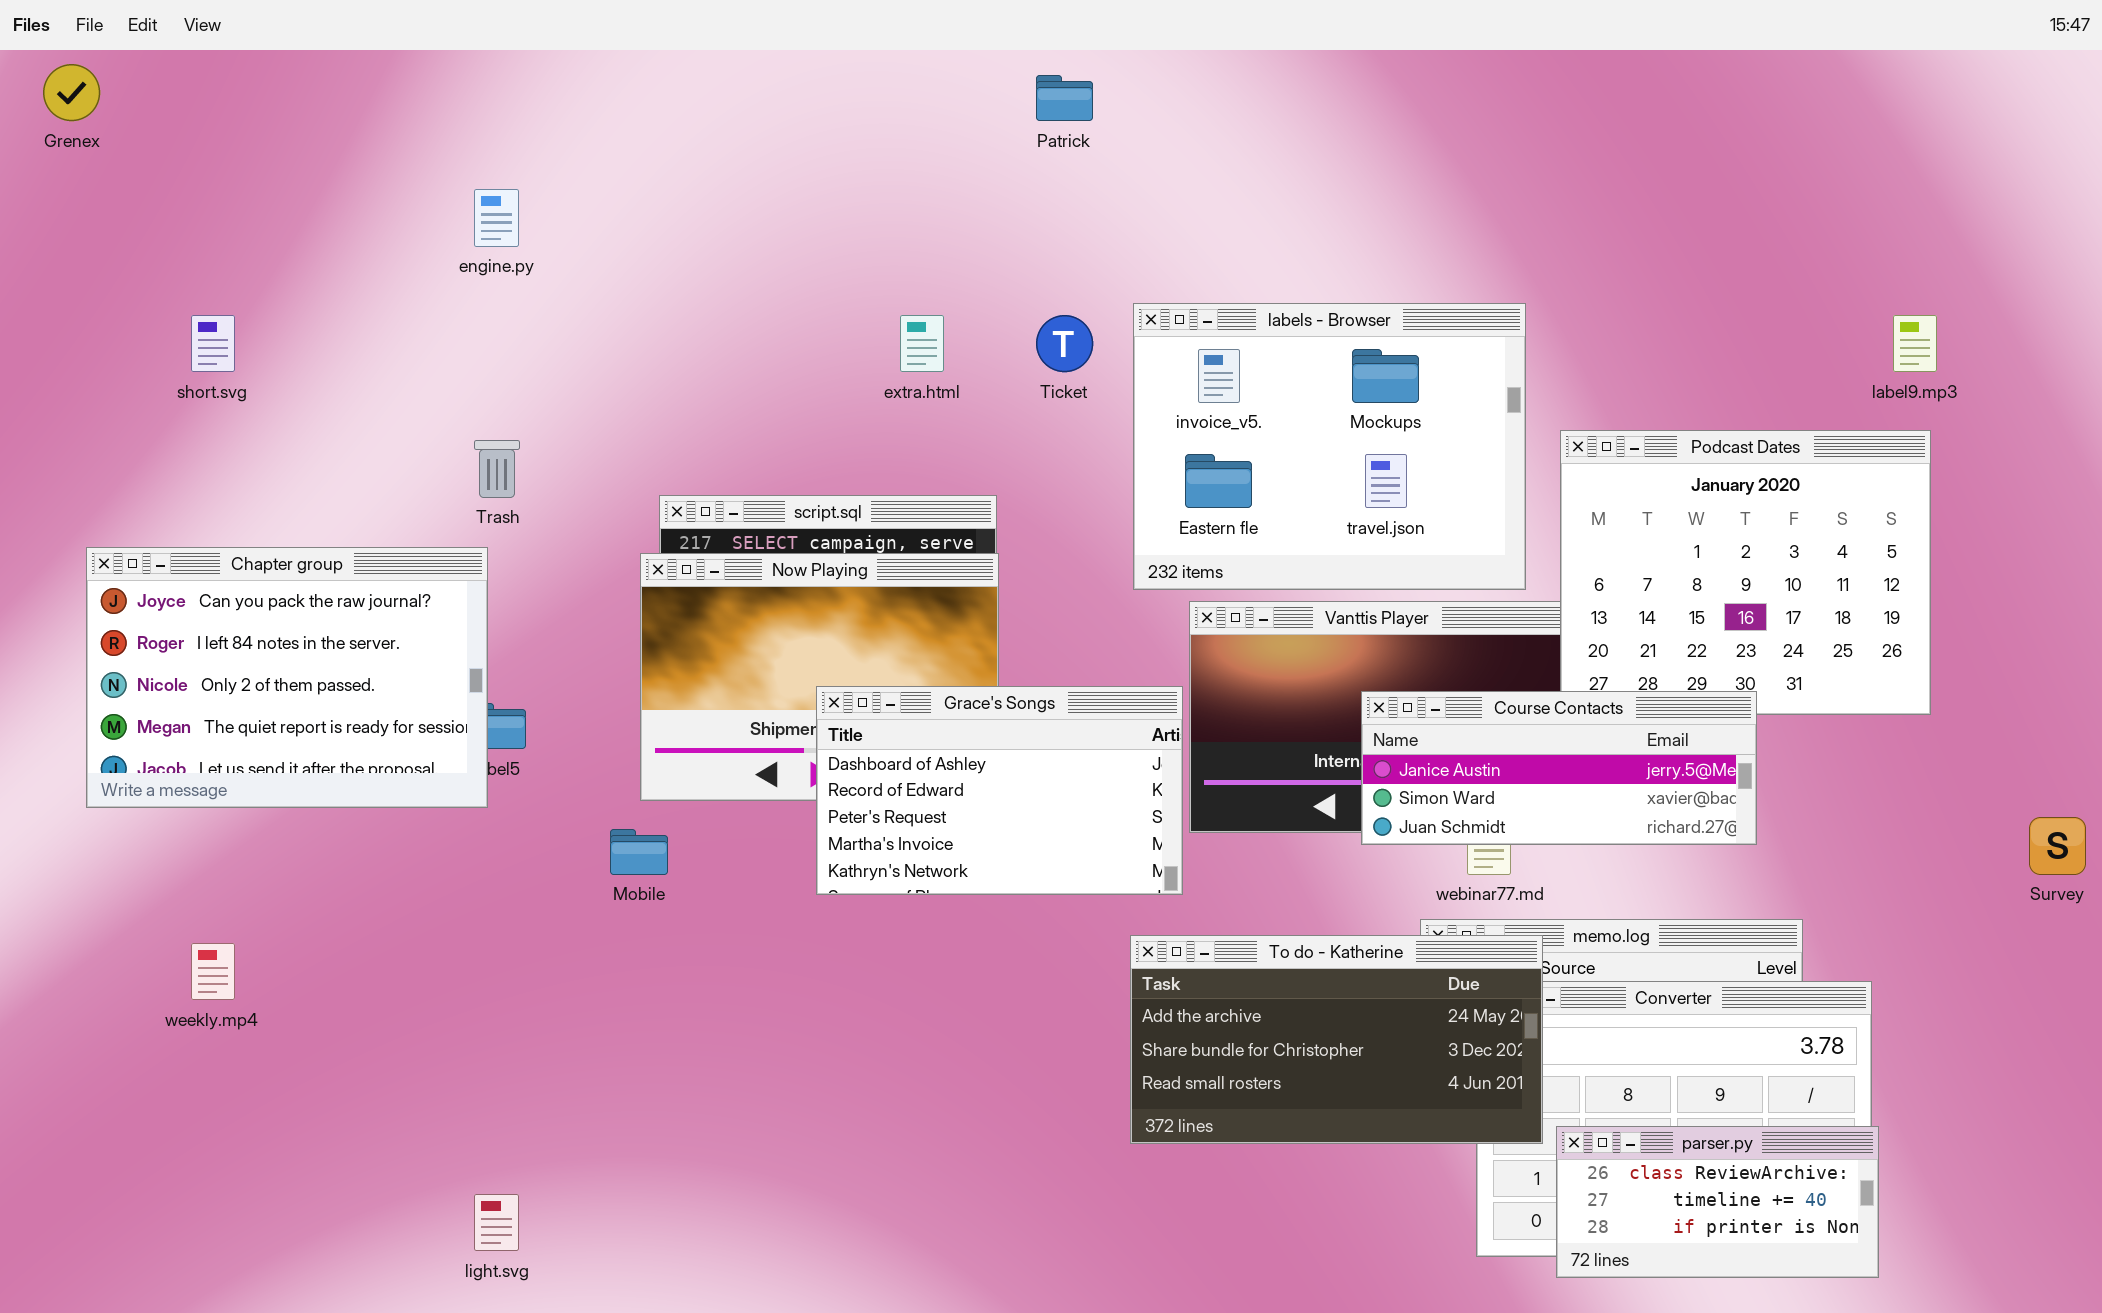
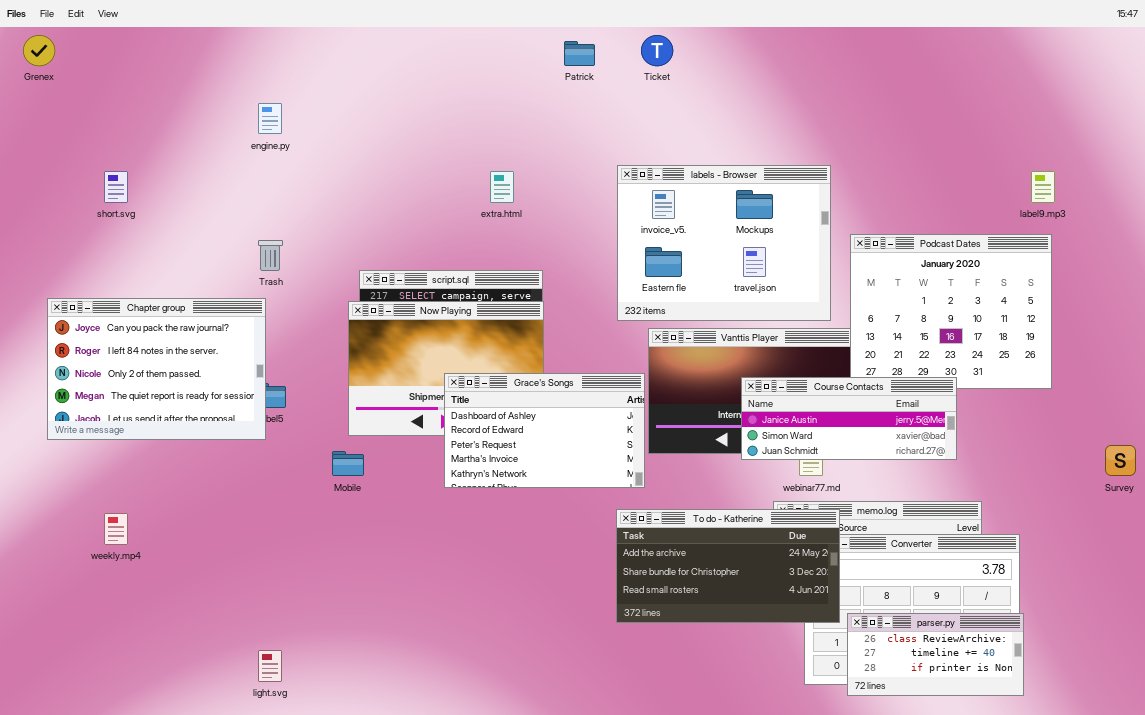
Ticket: [1036,315,1093,372] -> [641,35,673,66], moved

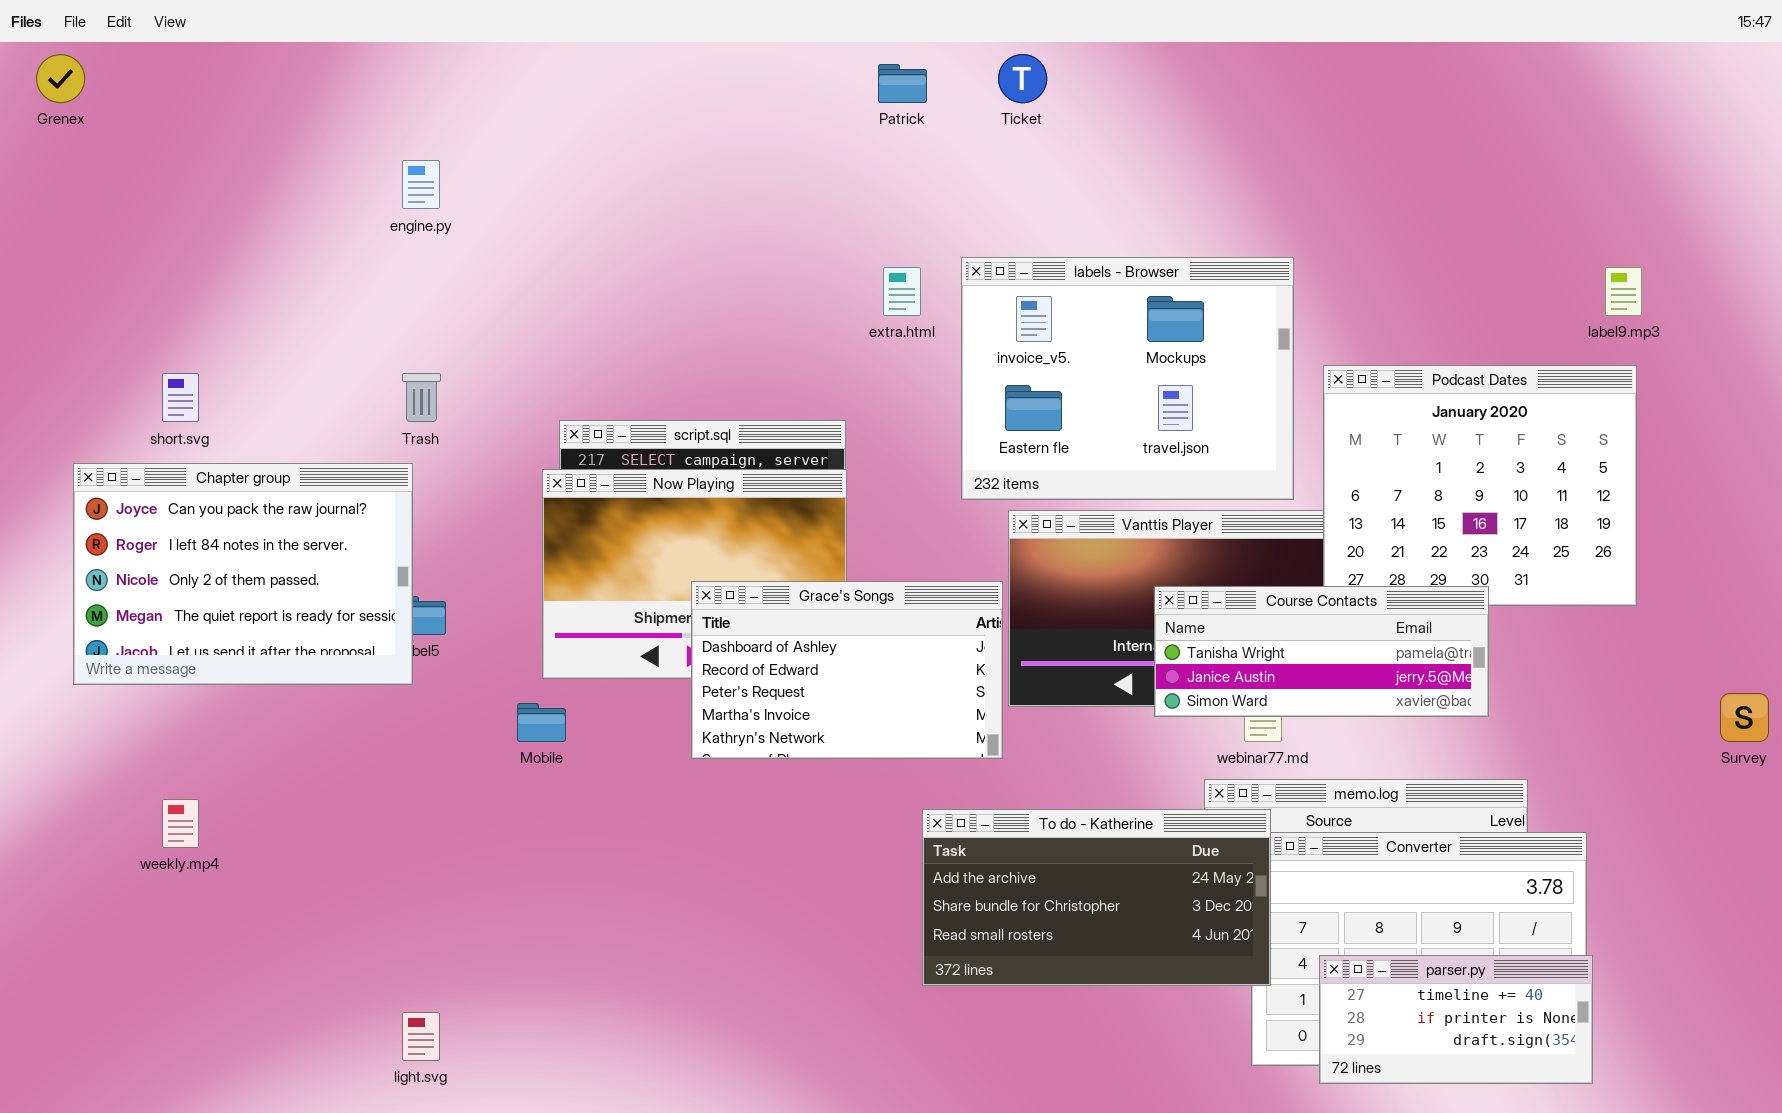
short.svg: [104,171,128,203] -> [162,373,199,422], moved
extra.html: [490,171,514,203] -> [883,267,921,316], moved
Course Contacts: [741,377,957,460] -> [1154,586,1489,717], scrolled up 1 row
To do - Katherine: [616,509,840,623] -> [922,809,1271,986], moved
parser.py: [847,613,1024,696] -> [1319,955,1593,1084], scrolled down 1 row

